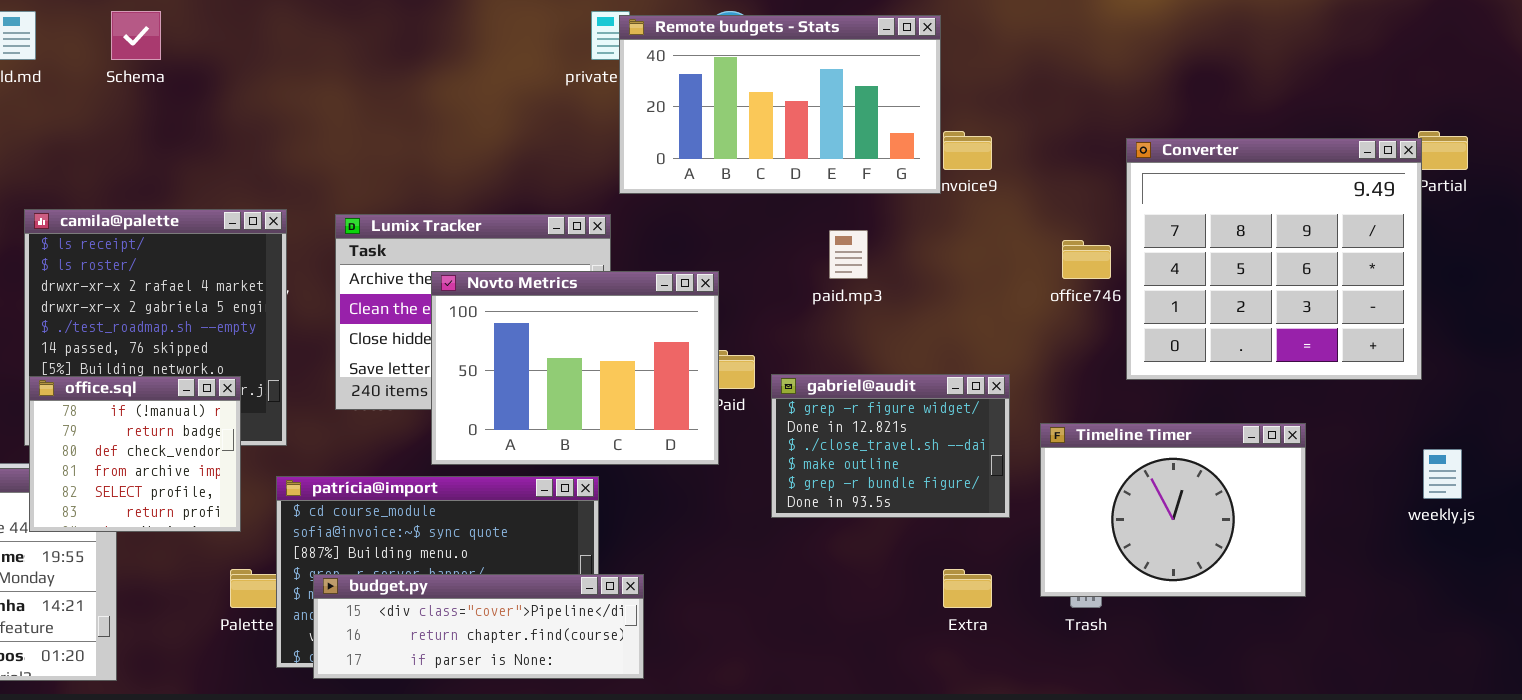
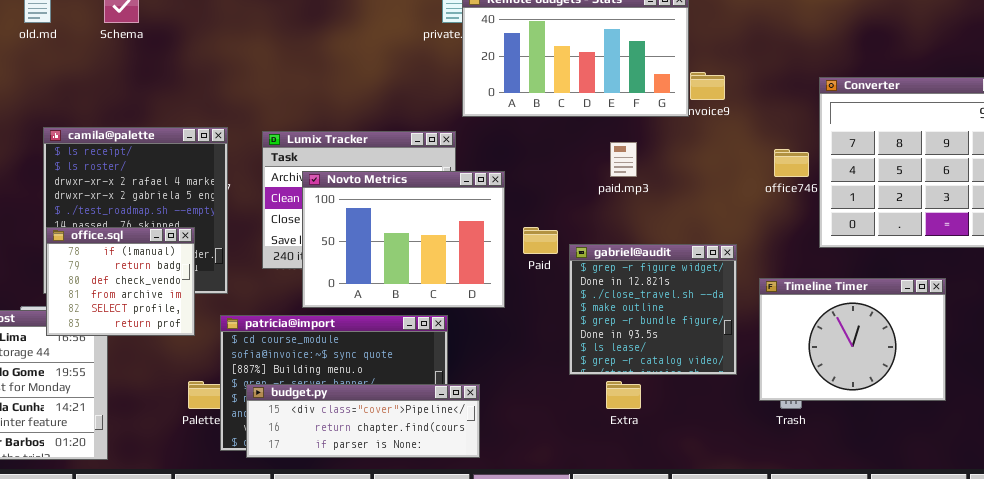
Novto Metrics: [431,271,719,465] -> [302,171,505,308], moved
gabriel@audit: [771,374,1010,518] -> [569,244,737,375], resized
office.sql: [29,376,241,532] -> [46,227,195,336], moved
Extra: [943,569,992,608] -> [606,381,641,409], moved

